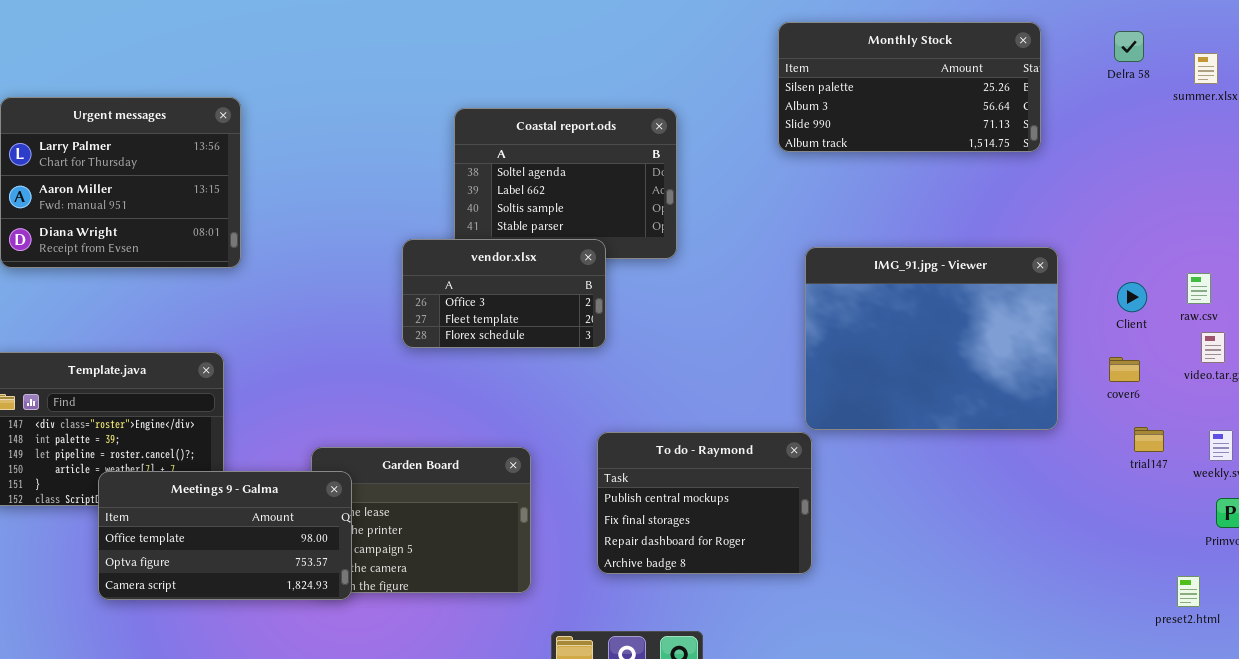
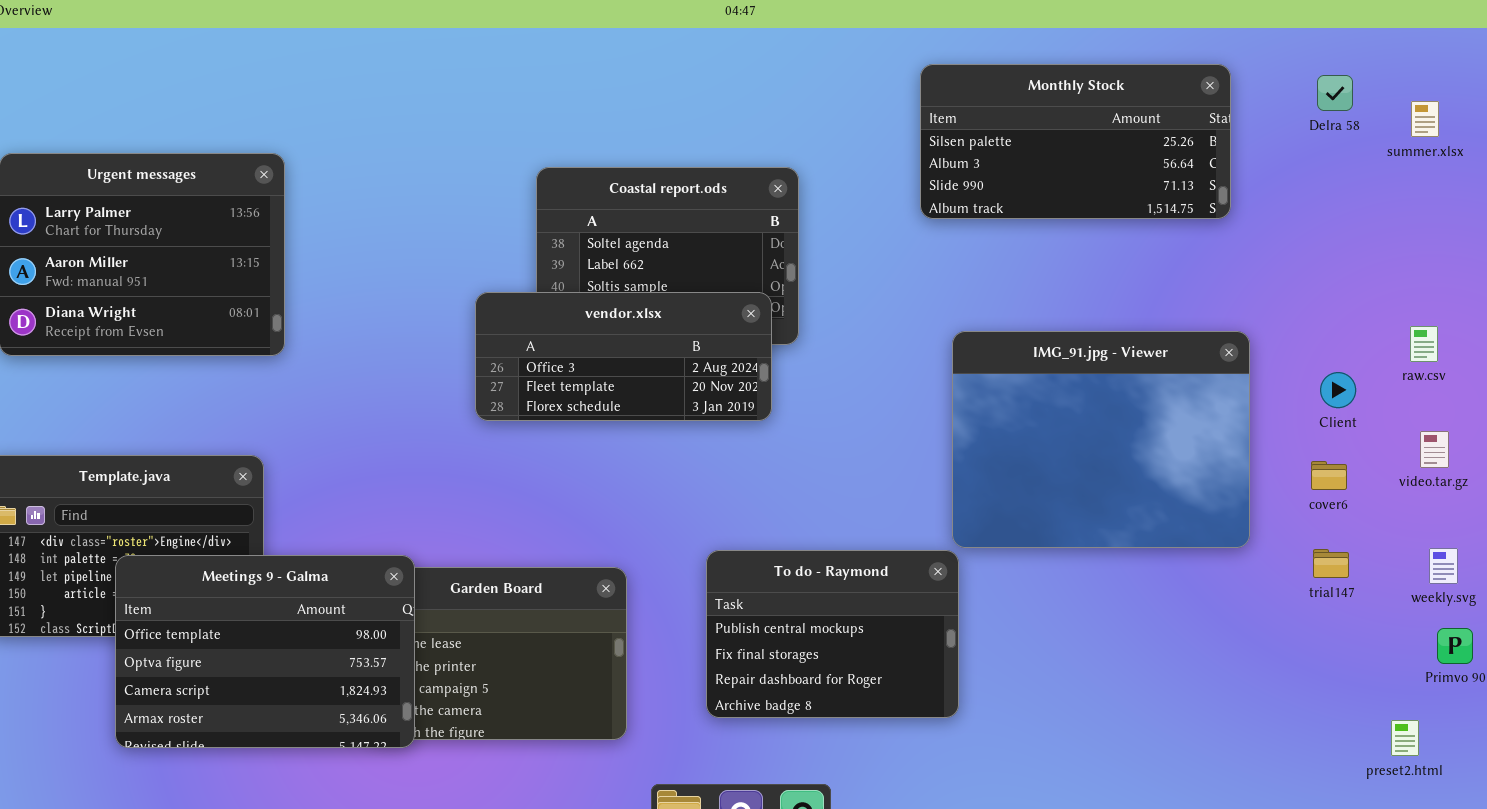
vendor.xlsx: [402,239,606,348] -> [475,292,772,421], moved, resized
raw.csv: [1187,273,1211,304] -> [1410,326,1438,362], moved
trial147: [1134,427,1164,452] -> [1313,549,1349,578], moved
Meetings 9 - Galma: [98,471,352,600] -> [115,555,415,748], resized

